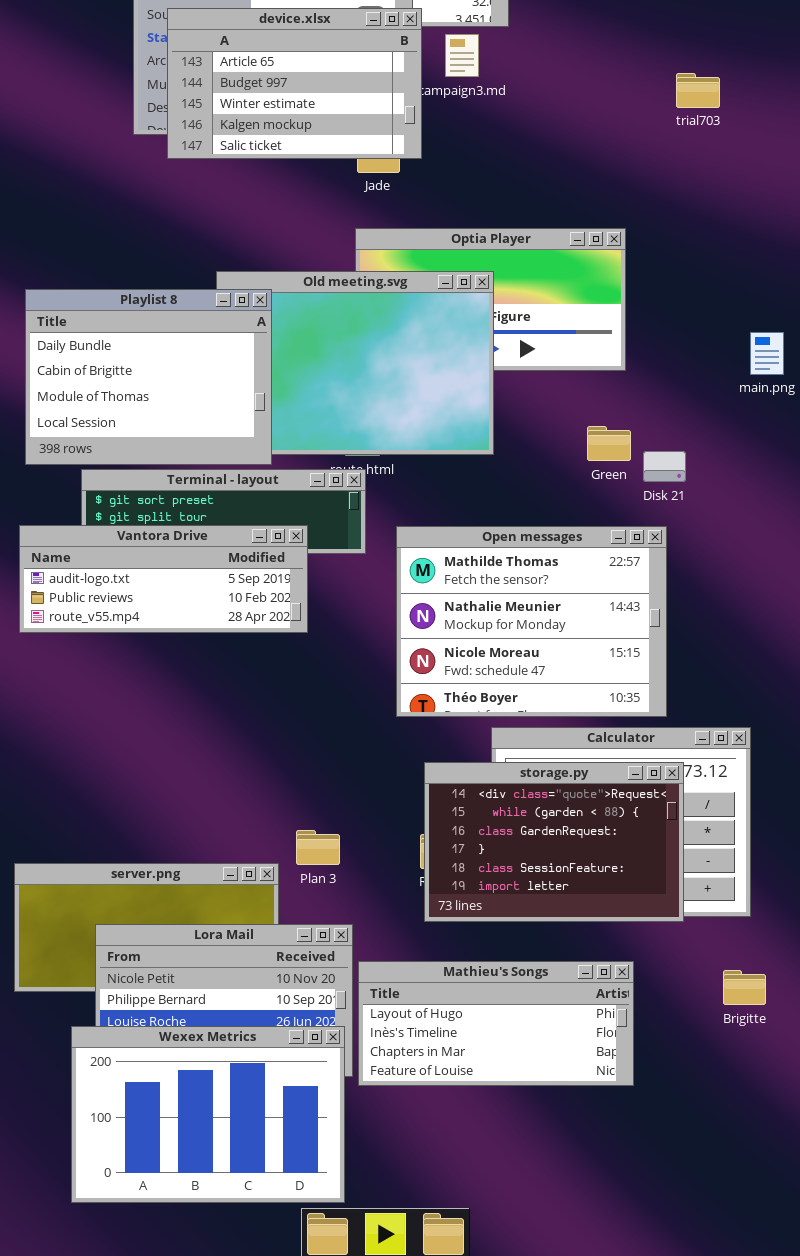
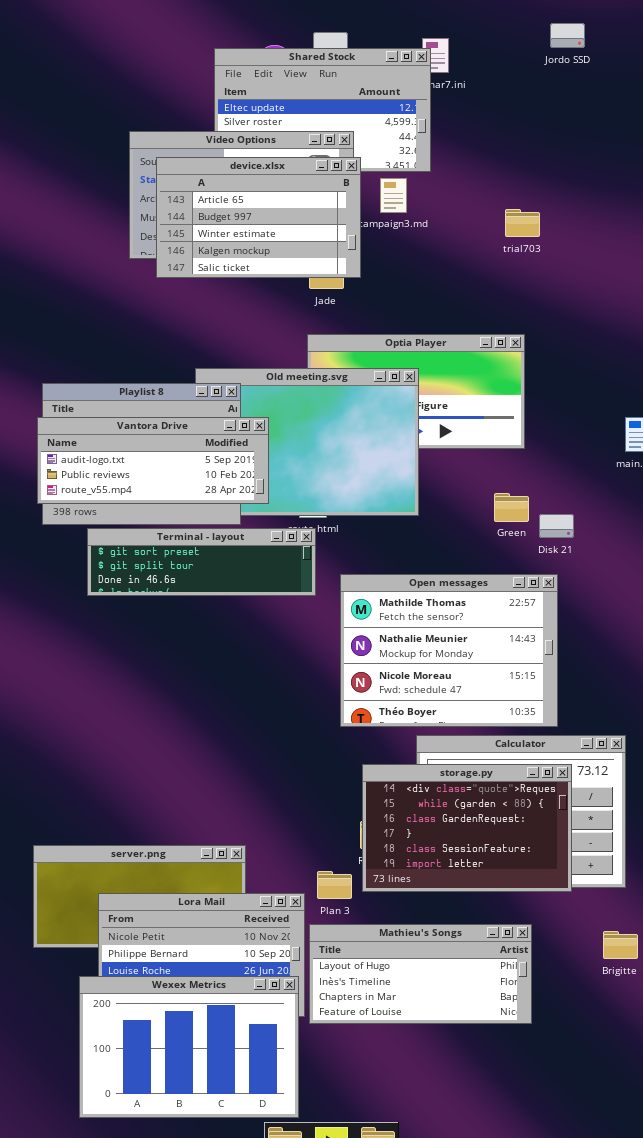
trial703: [676,73,720,108] -> [505,209,540,237], moved
Vantora Drive: [19,525,308,633] -> [37,417,269,504], moved
Plan 3: [296,830,340,865] -> [317,871,352,899], moved

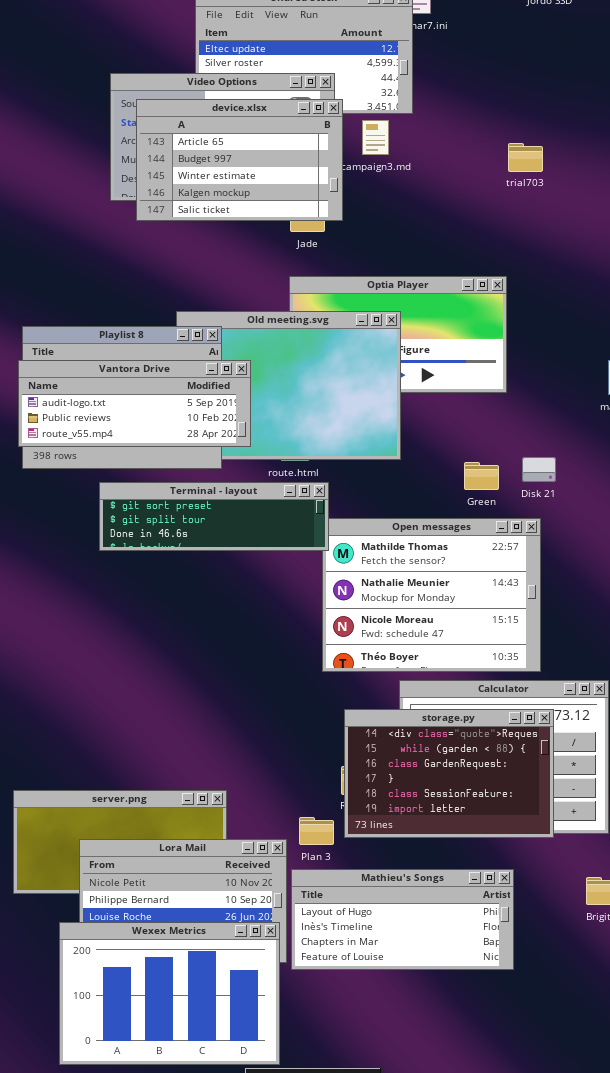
trial703: [505,209,540,237] -> [508,143,543,172], moved
Green: [494,493,529,522] -> [464,462,499,490], moved
Terminal - layout: [87,528,316,596] -> [99,482,329,551], moved

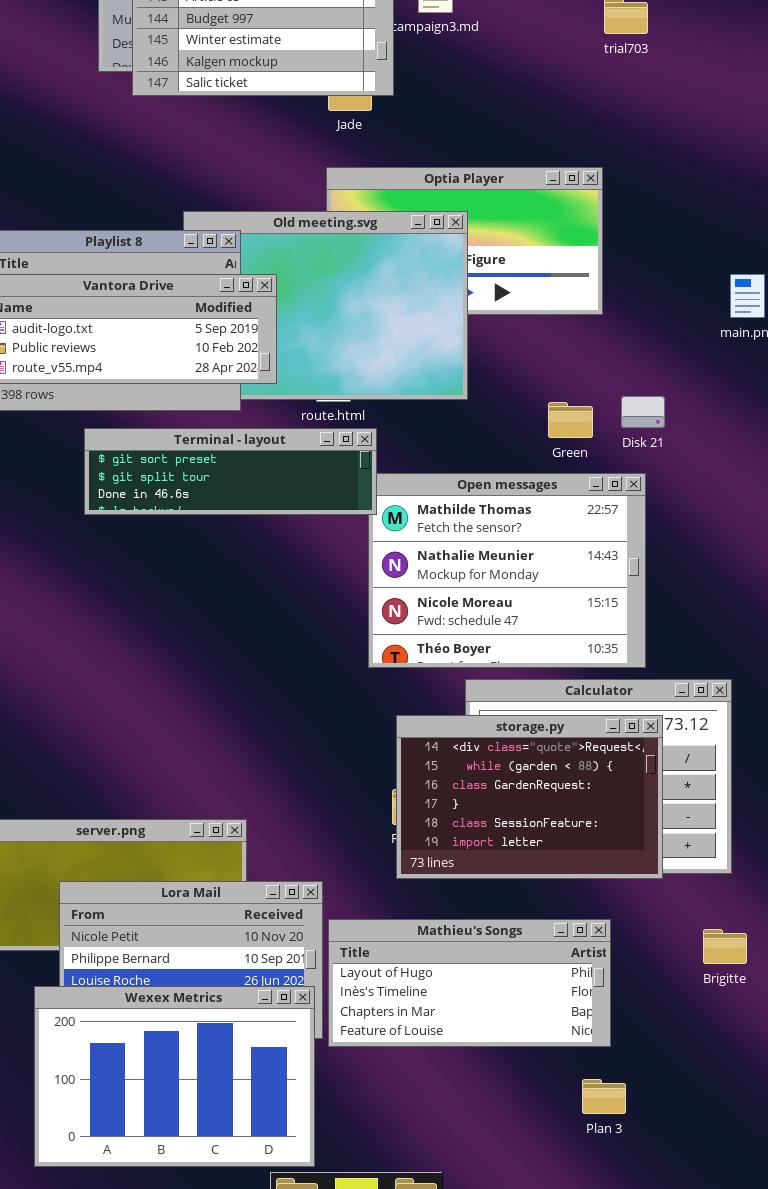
Plan 3: [299,817,334,845] -> [582,1079,626,1114], moved

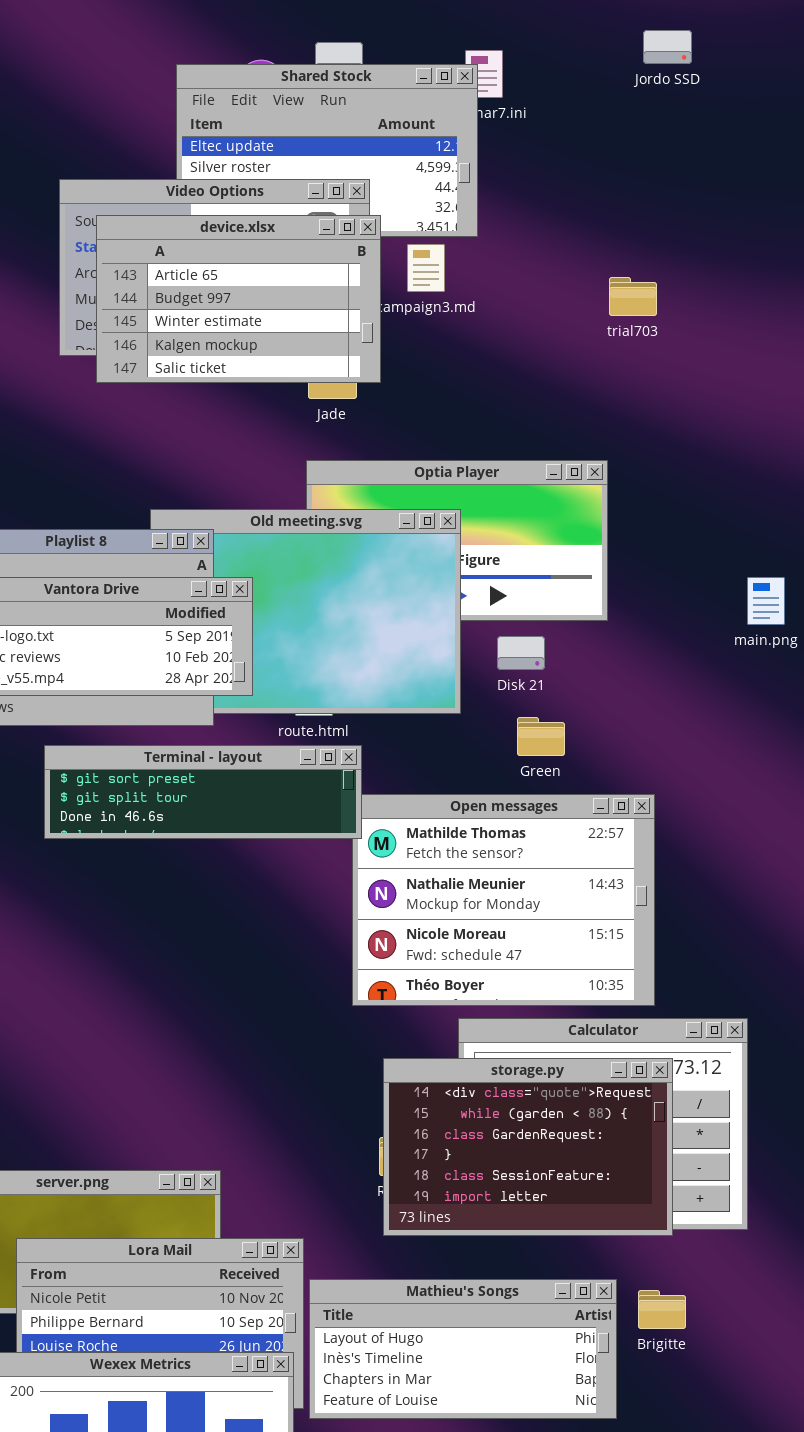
Disk 21: [621,396,665,428] -> [497,636,545,670], moved
Green: [548,402,593,438] -> [517,717,565,756], moved
Brigitte: [703,929,747,964] -> [638,1290,686,1329], moved

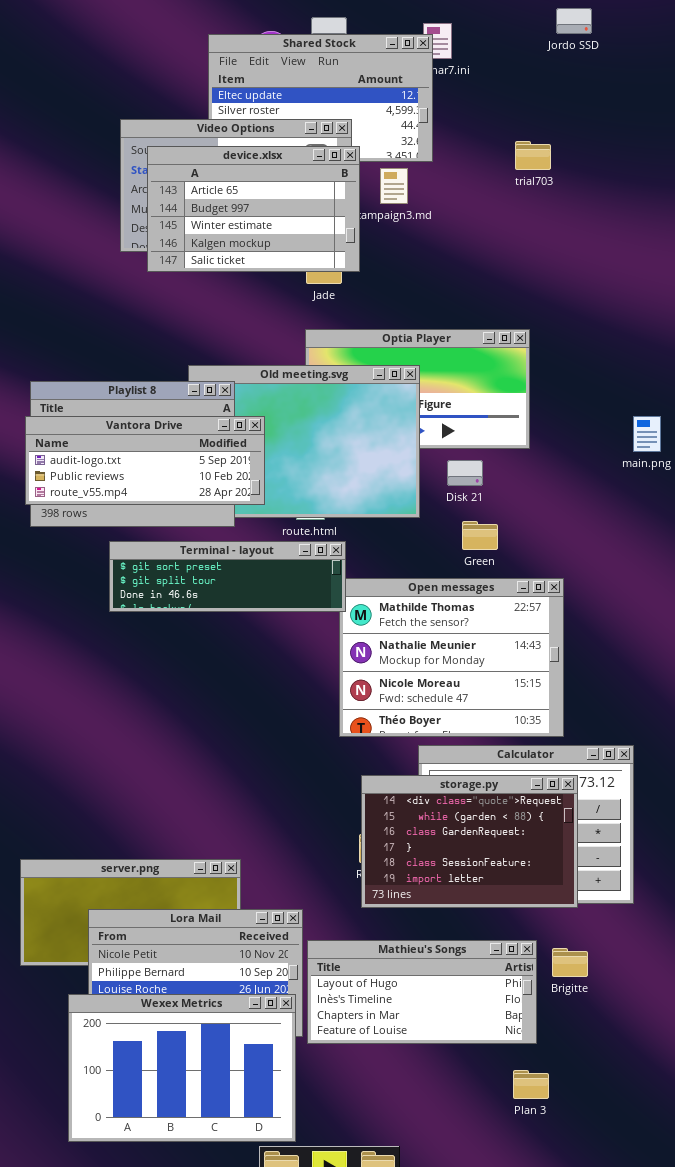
trial703: [609,277,657,316] -> [515,141,551,170], moved

